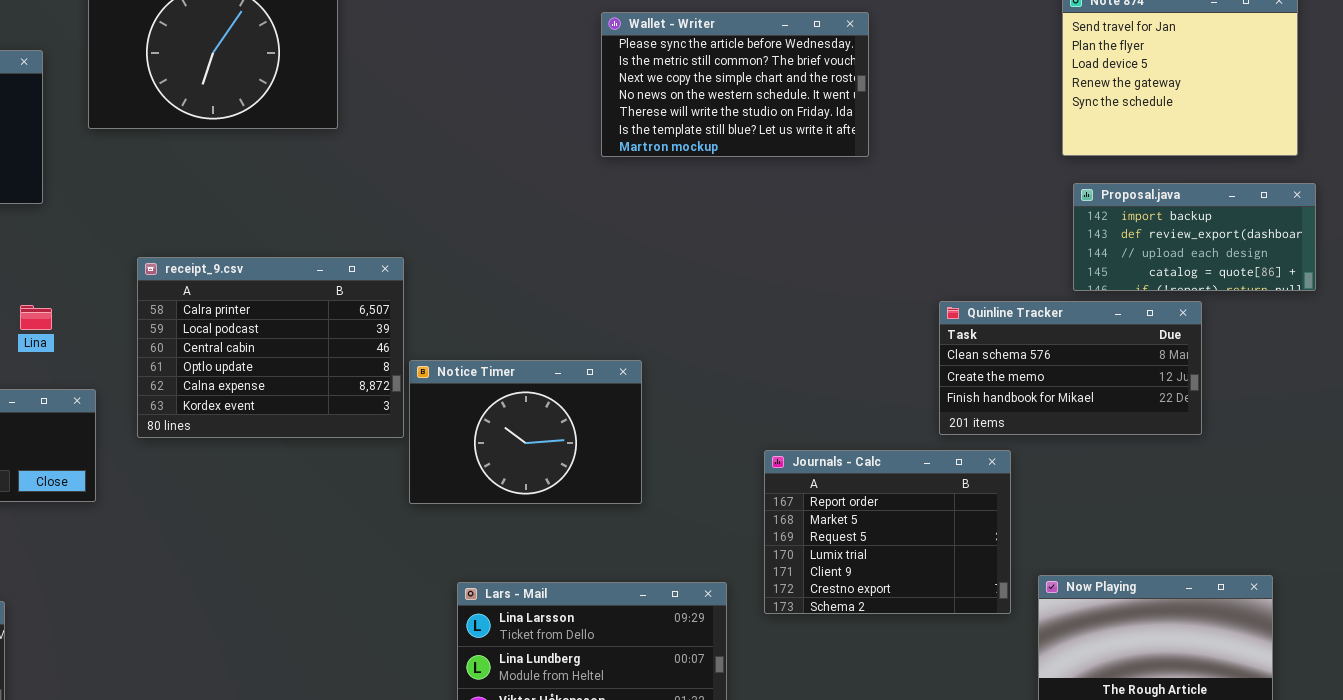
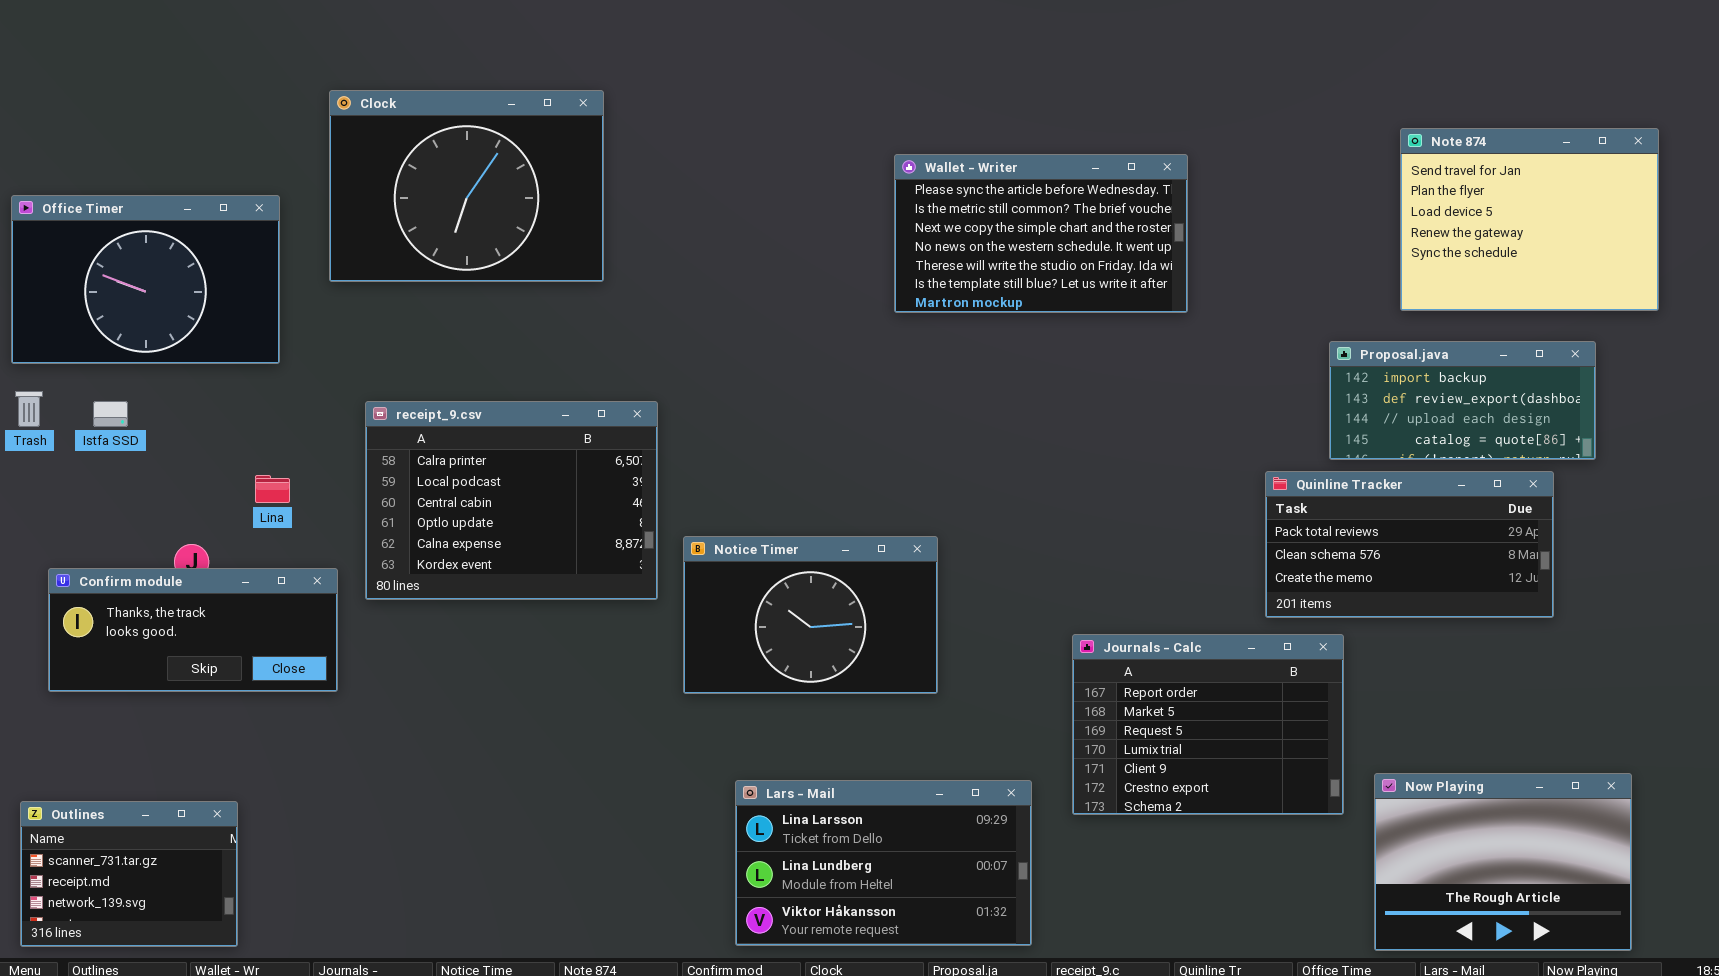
Proposal.java: [1073,183,1316,291] -> [1329,341,1596,460], moved
receipt_9.csv: [137,257,404,438] -> [365,401,658,600], moved
Quinline Tracker: [939,301,1202,435] -> [1265,471,1554,618], scrolled up 1 row

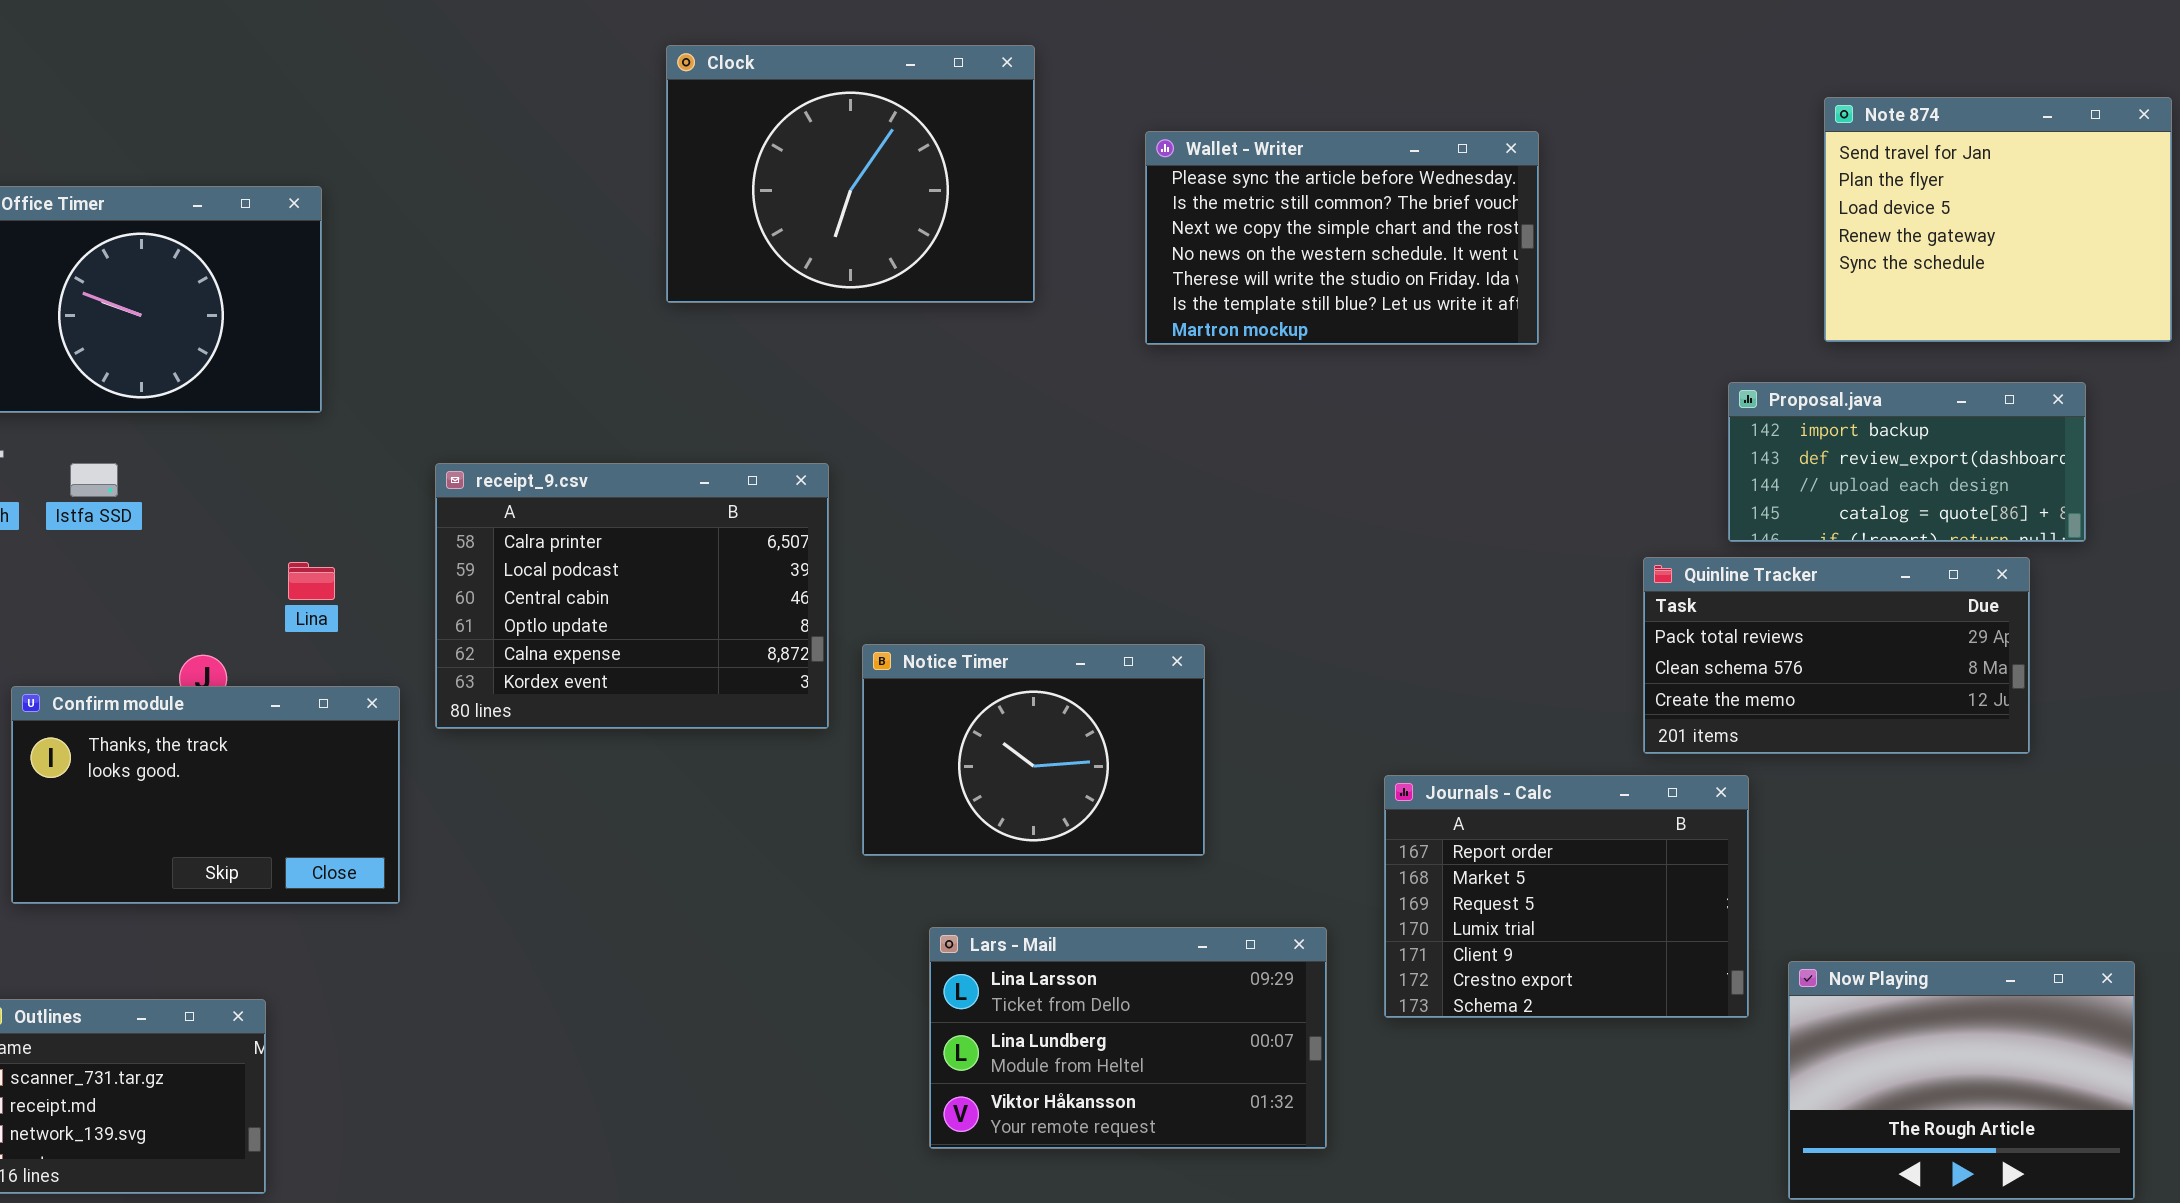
Clock: [329,90,604,282] -> [666,45,1035,303], moved
Confirm module: [48,568,338,692] -> [11,686,400,904], resized
Lars - Mail: [735,780,1032,946] -> [929,927,1327,1149], moved

